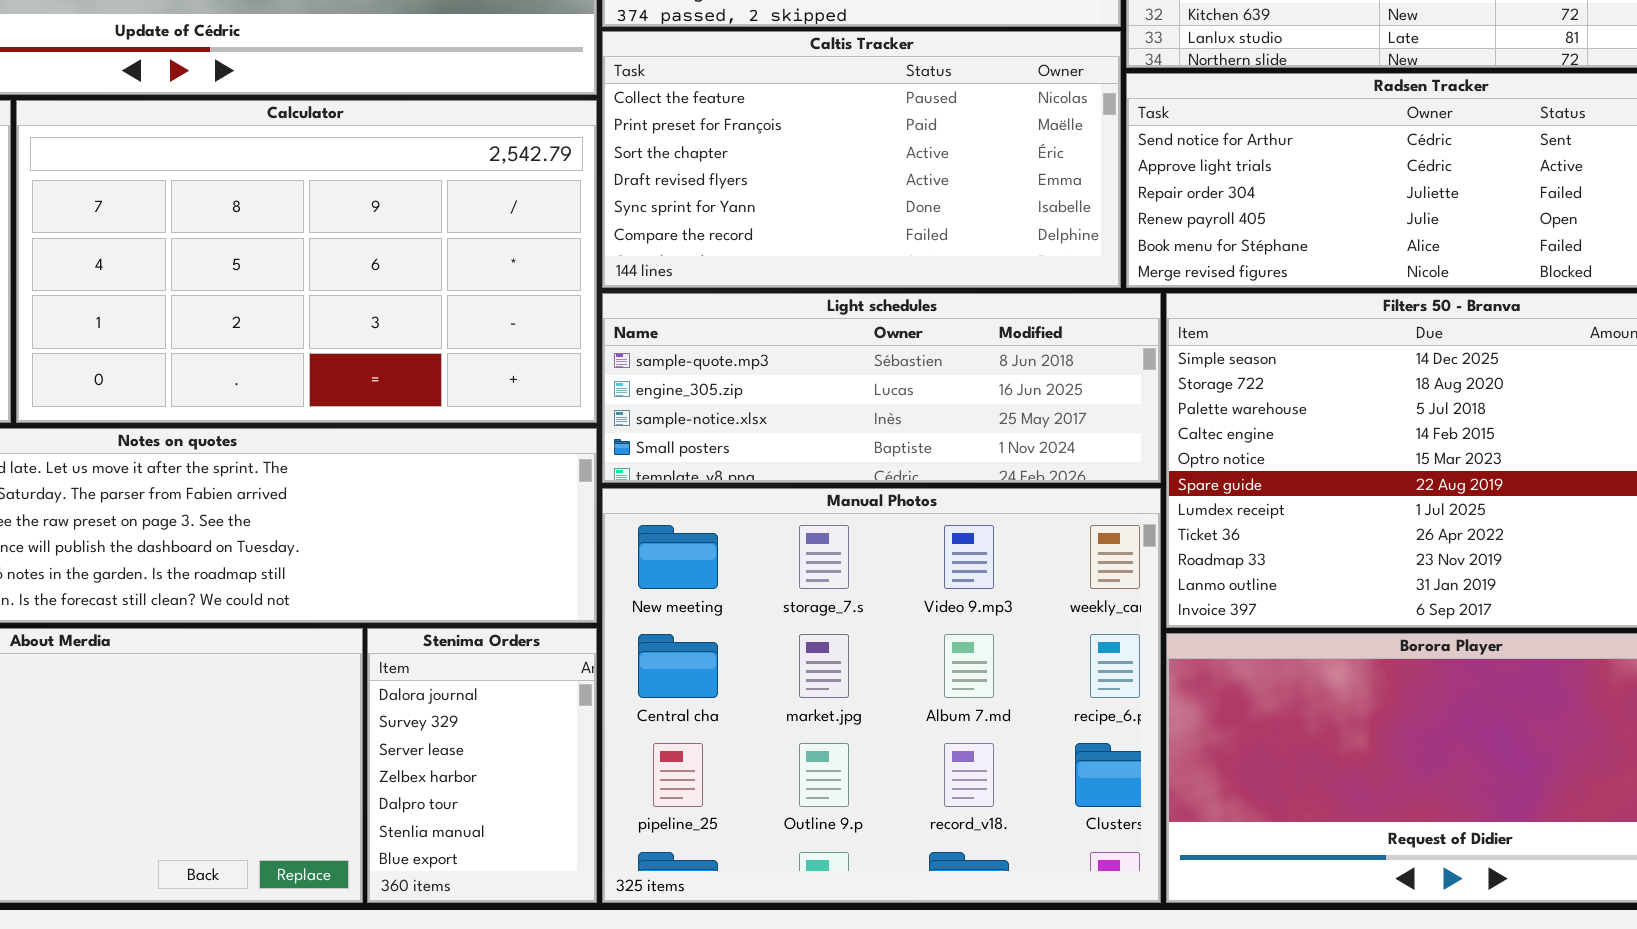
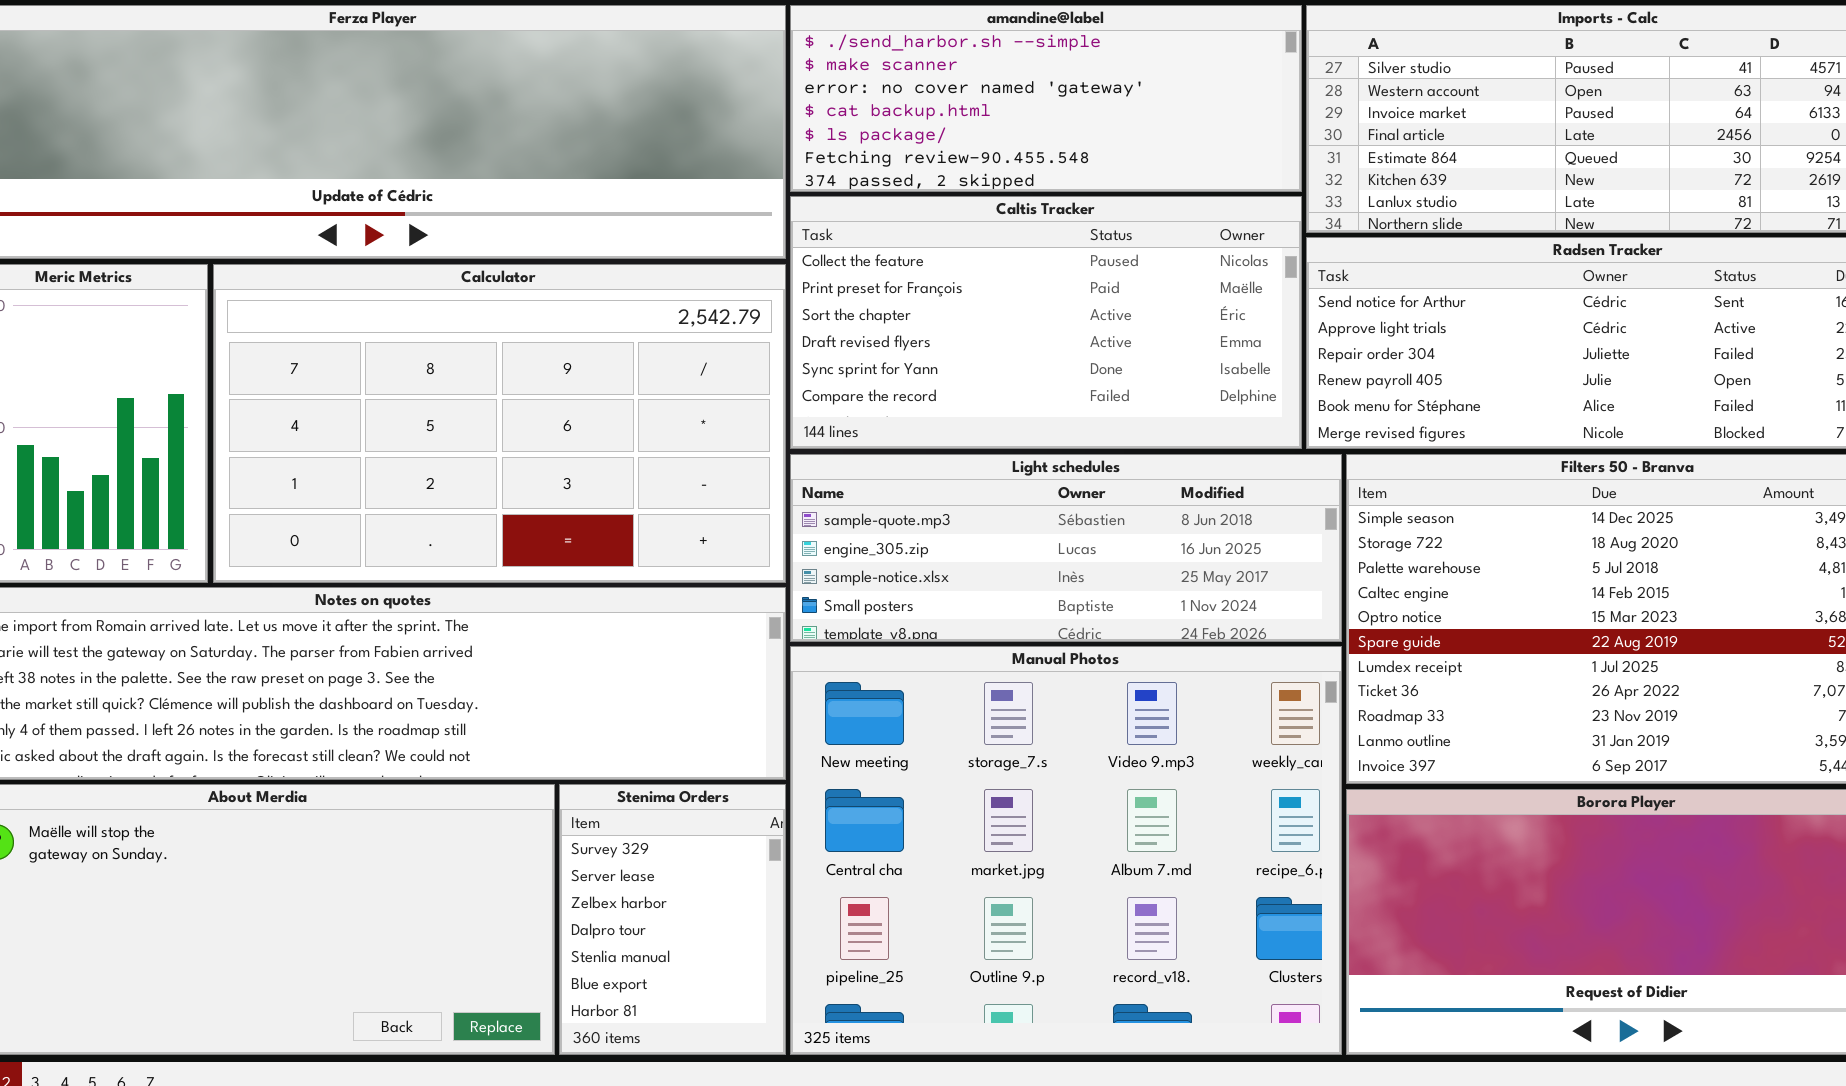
Stenima Orders: [367,628,597,903] -> [559,784,786,1055], scrolled down 1 row

